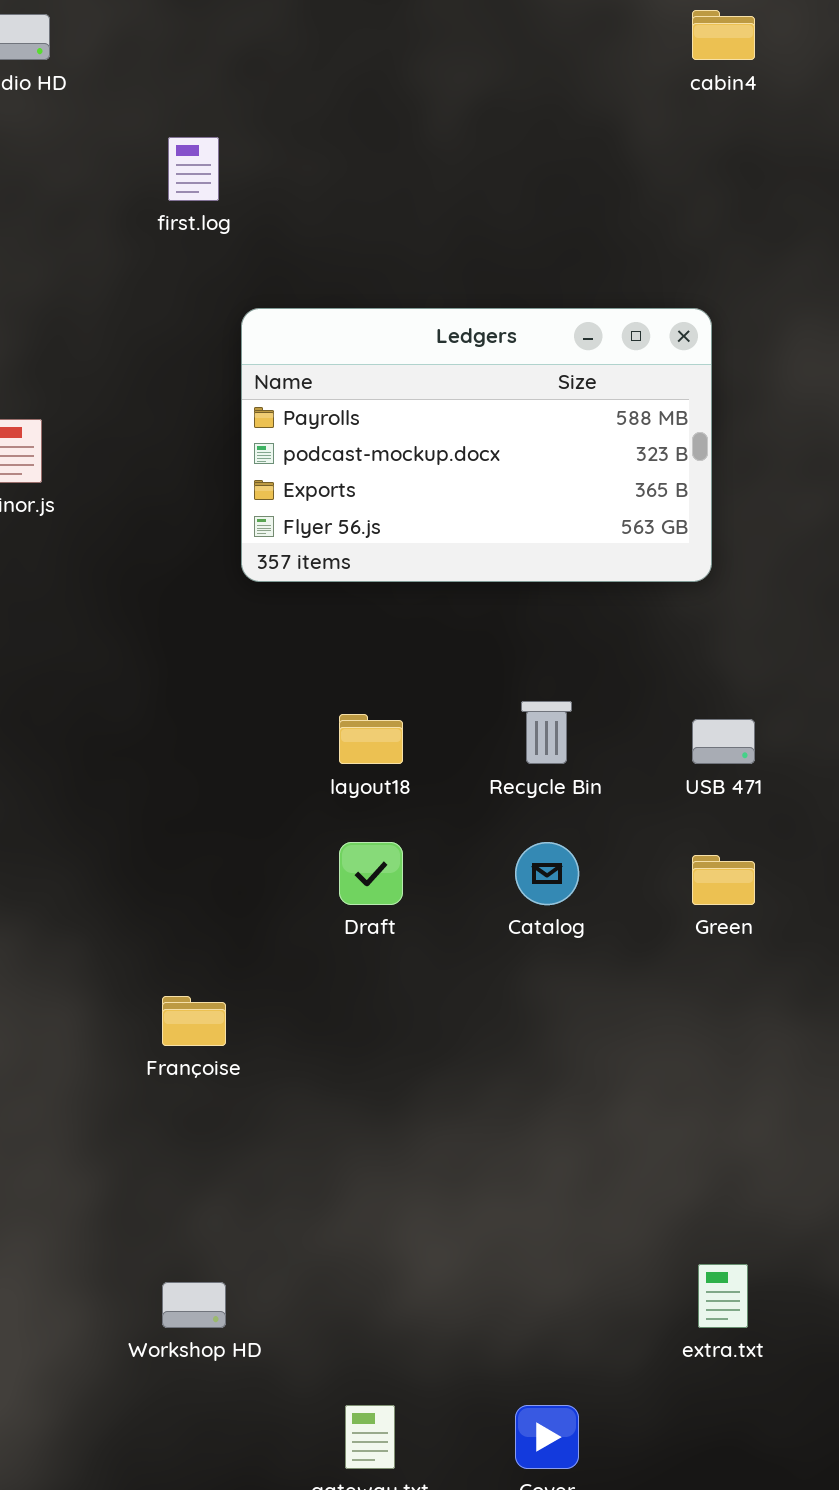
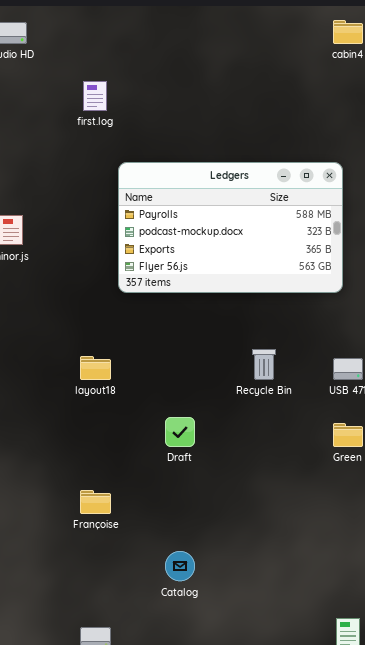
layout18: [339,714,403,764] -> [80,356,111,380], moved
Catalog: [515,842,579,905] -> [165,551,195,581], moved

